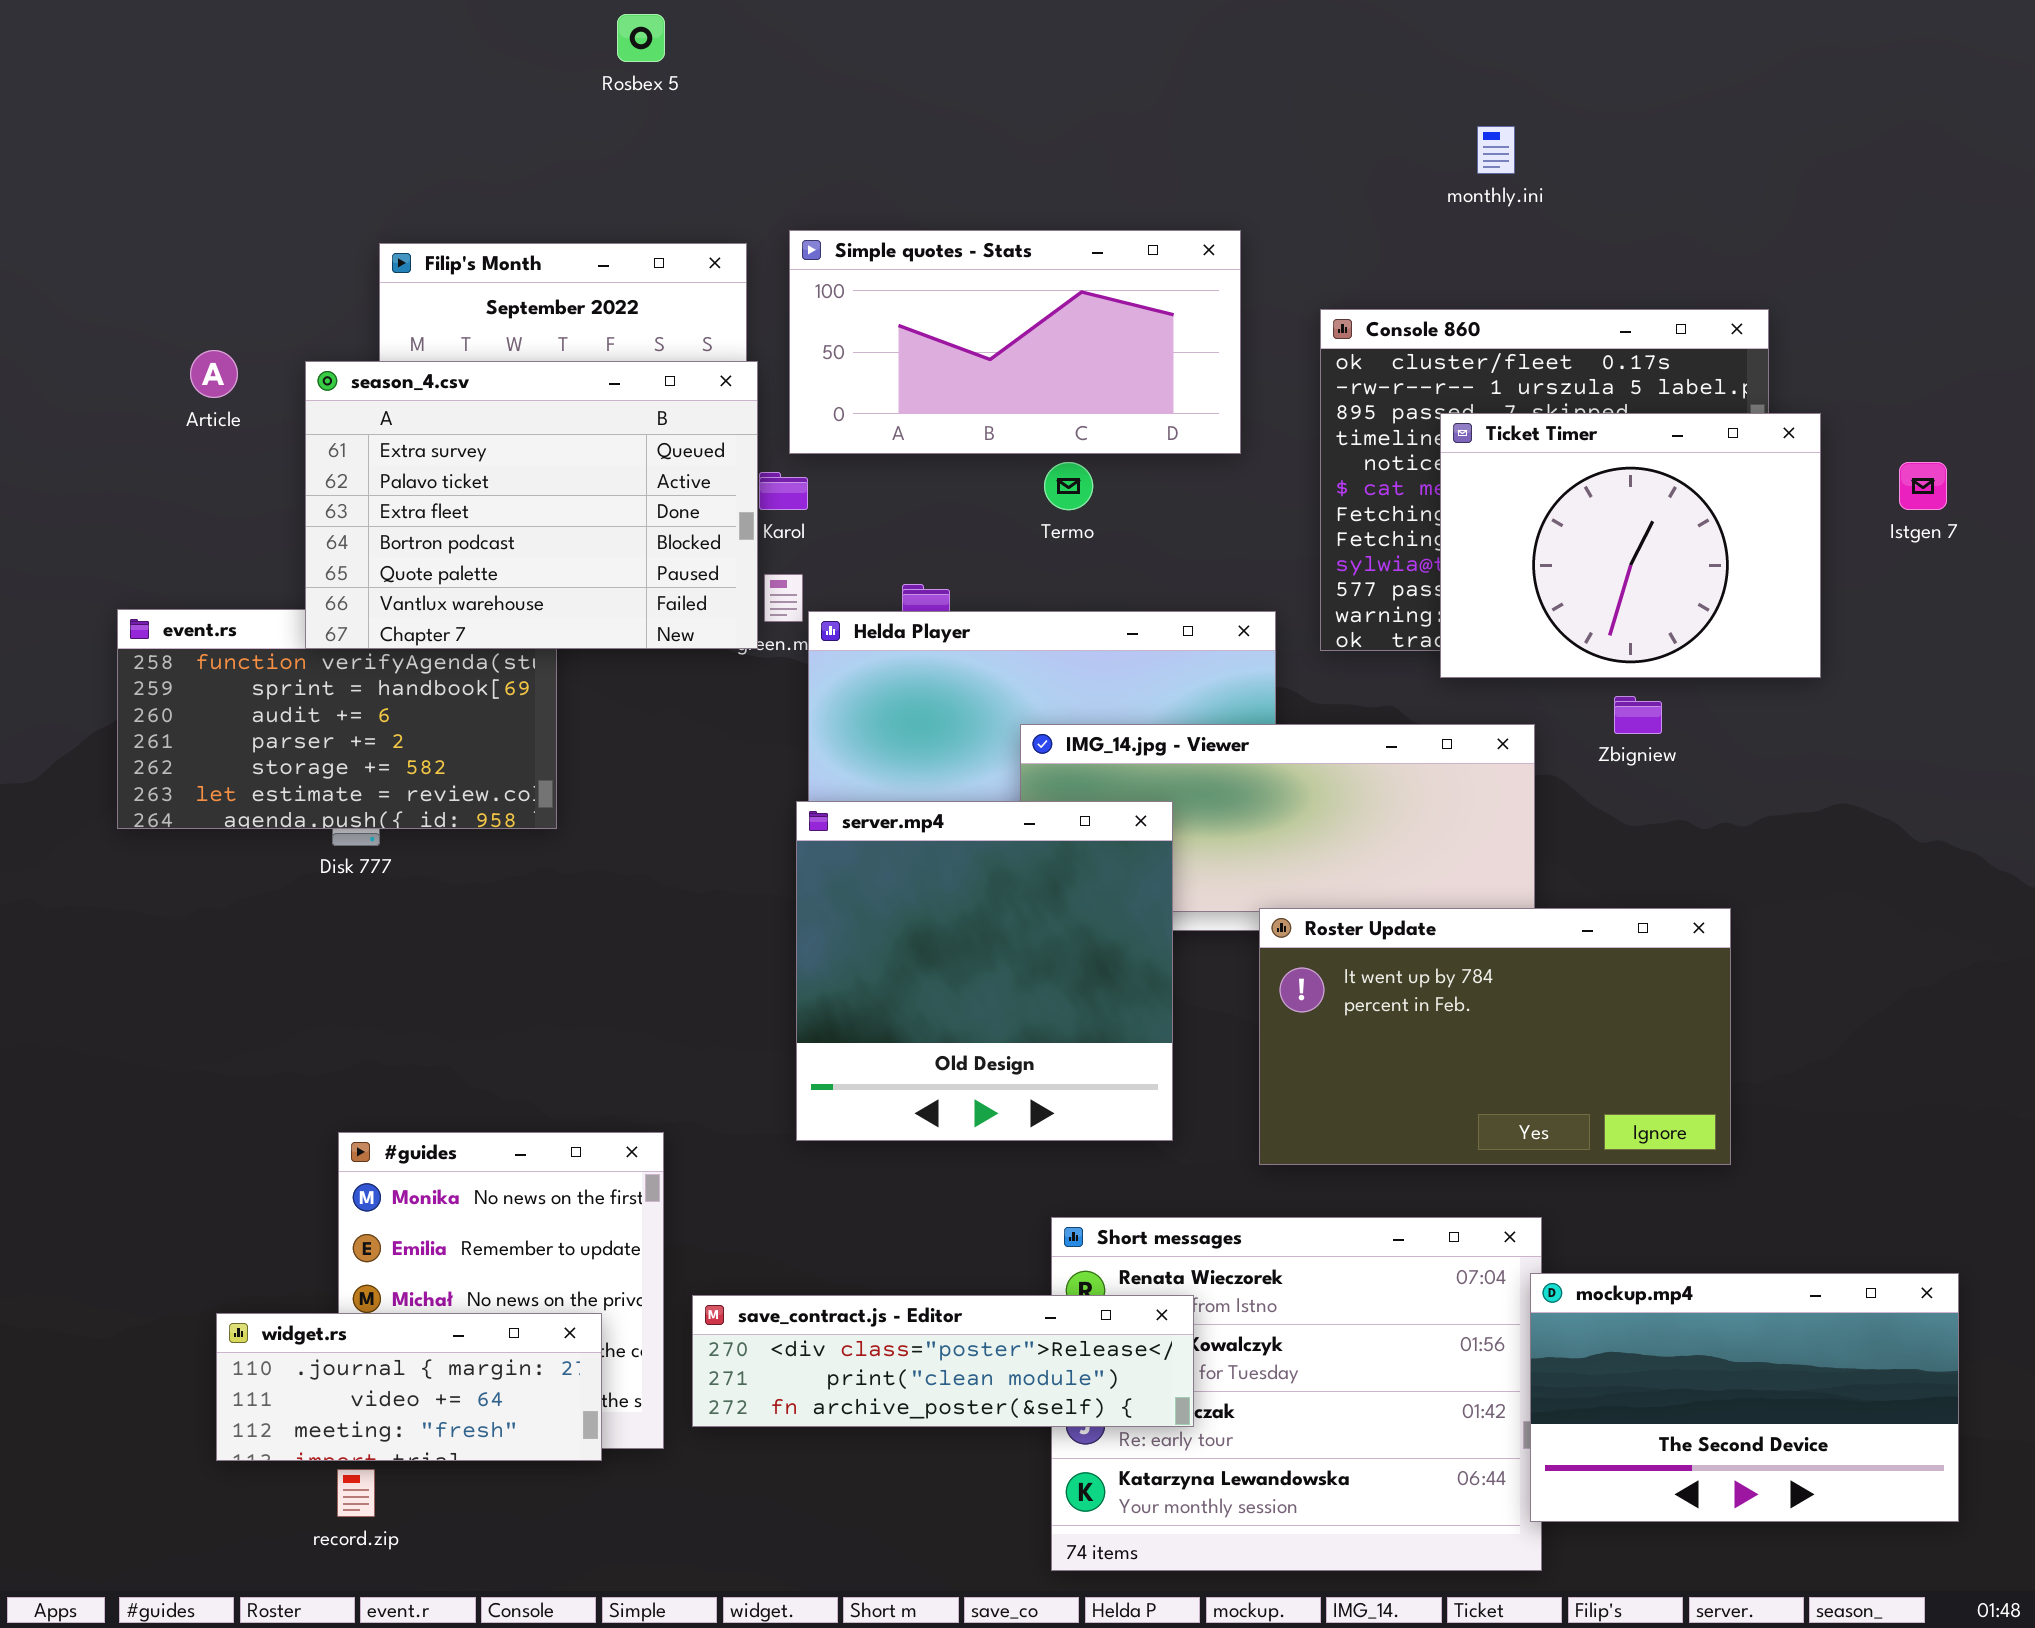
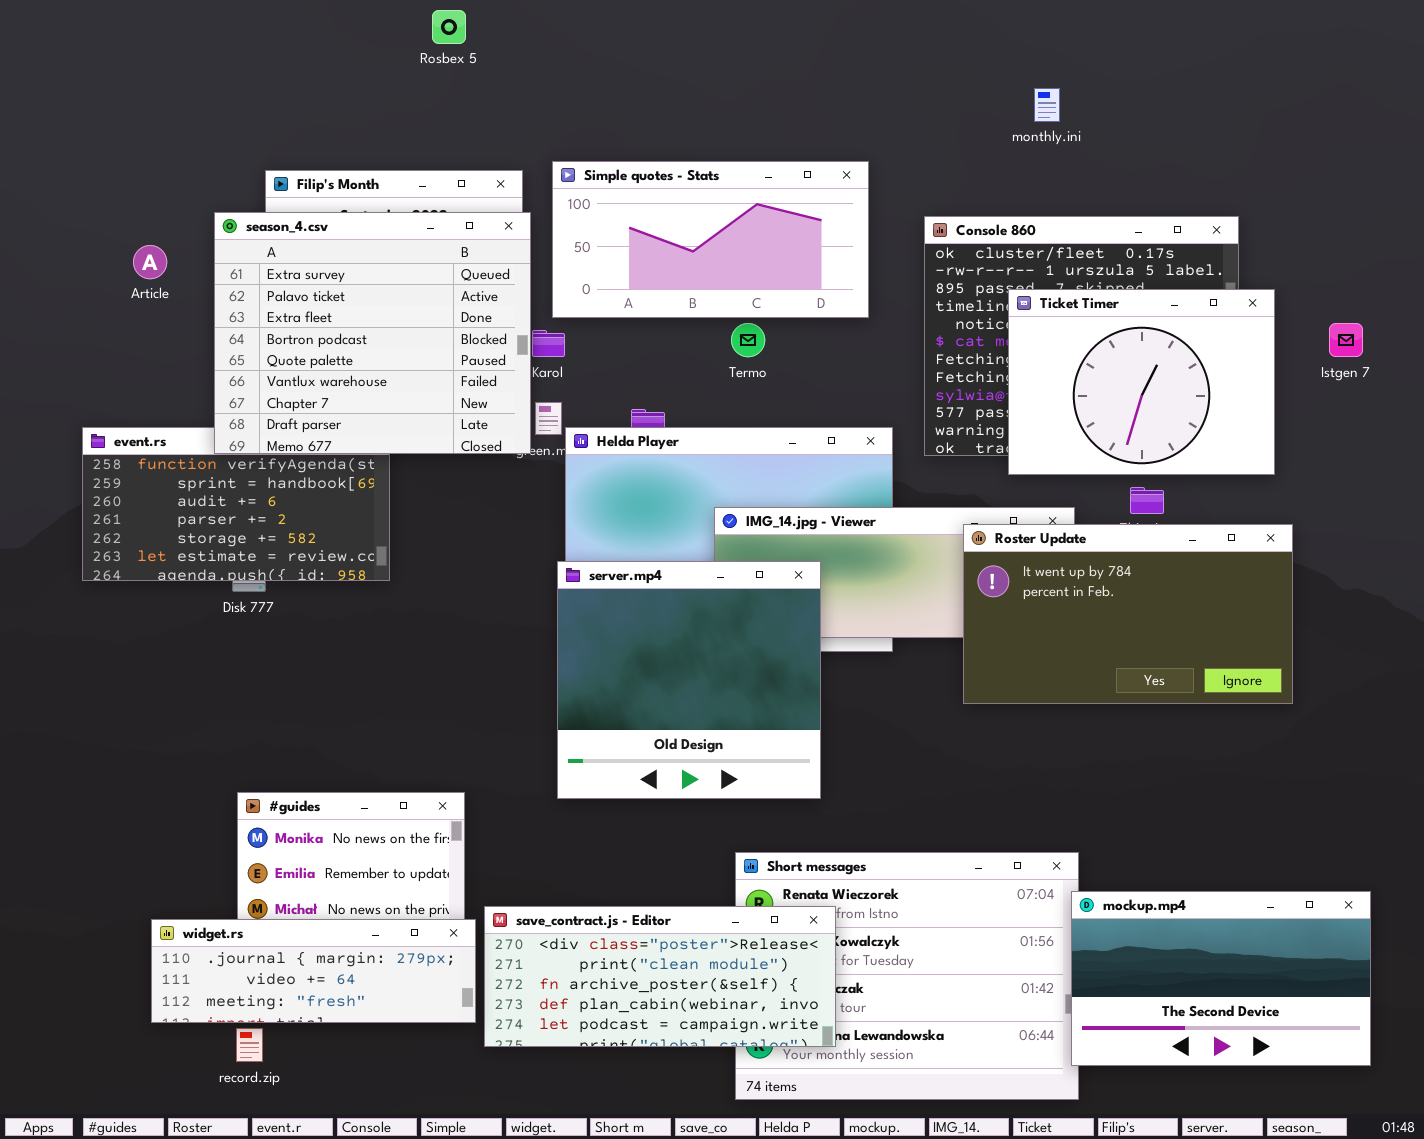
season_4.csv: [305,361,758,649] -> [214,212,531,454], resized
Roster Update: [1259,908,1731,1165] -> [963,524,1293,704], moved
save_contract.js - Editor: [692,1295,1194,1427] -> [484,906,836,1047], resized
widget.rs: [216,1313,602,1461] -> [151,919,476,1023], resized

